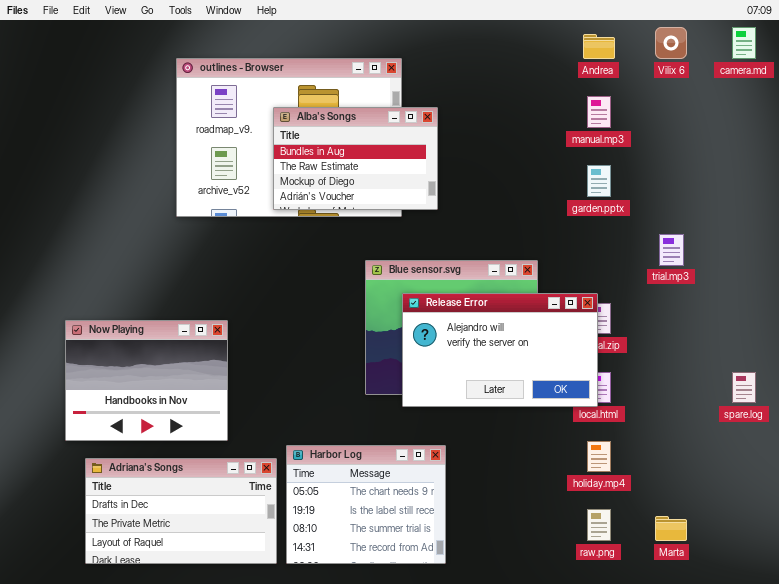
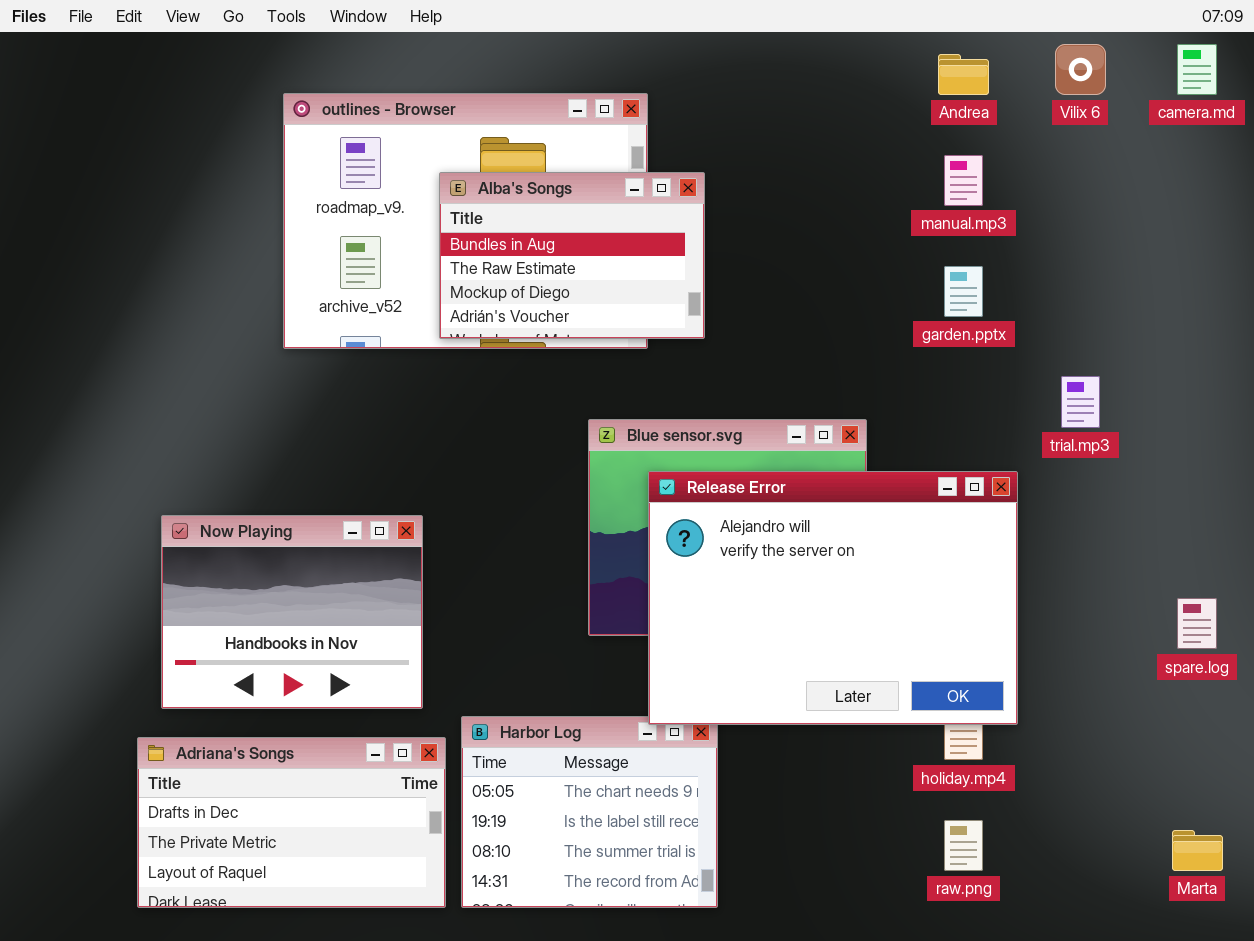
Release Error: [402,293,598,407] -> [648,471,1018,725], resized
Now Playing: [65,320,228,441] -> [161,515,423,709], moved
Marta: [655,516,687,541] -> [1172,830,1223,871], moved

